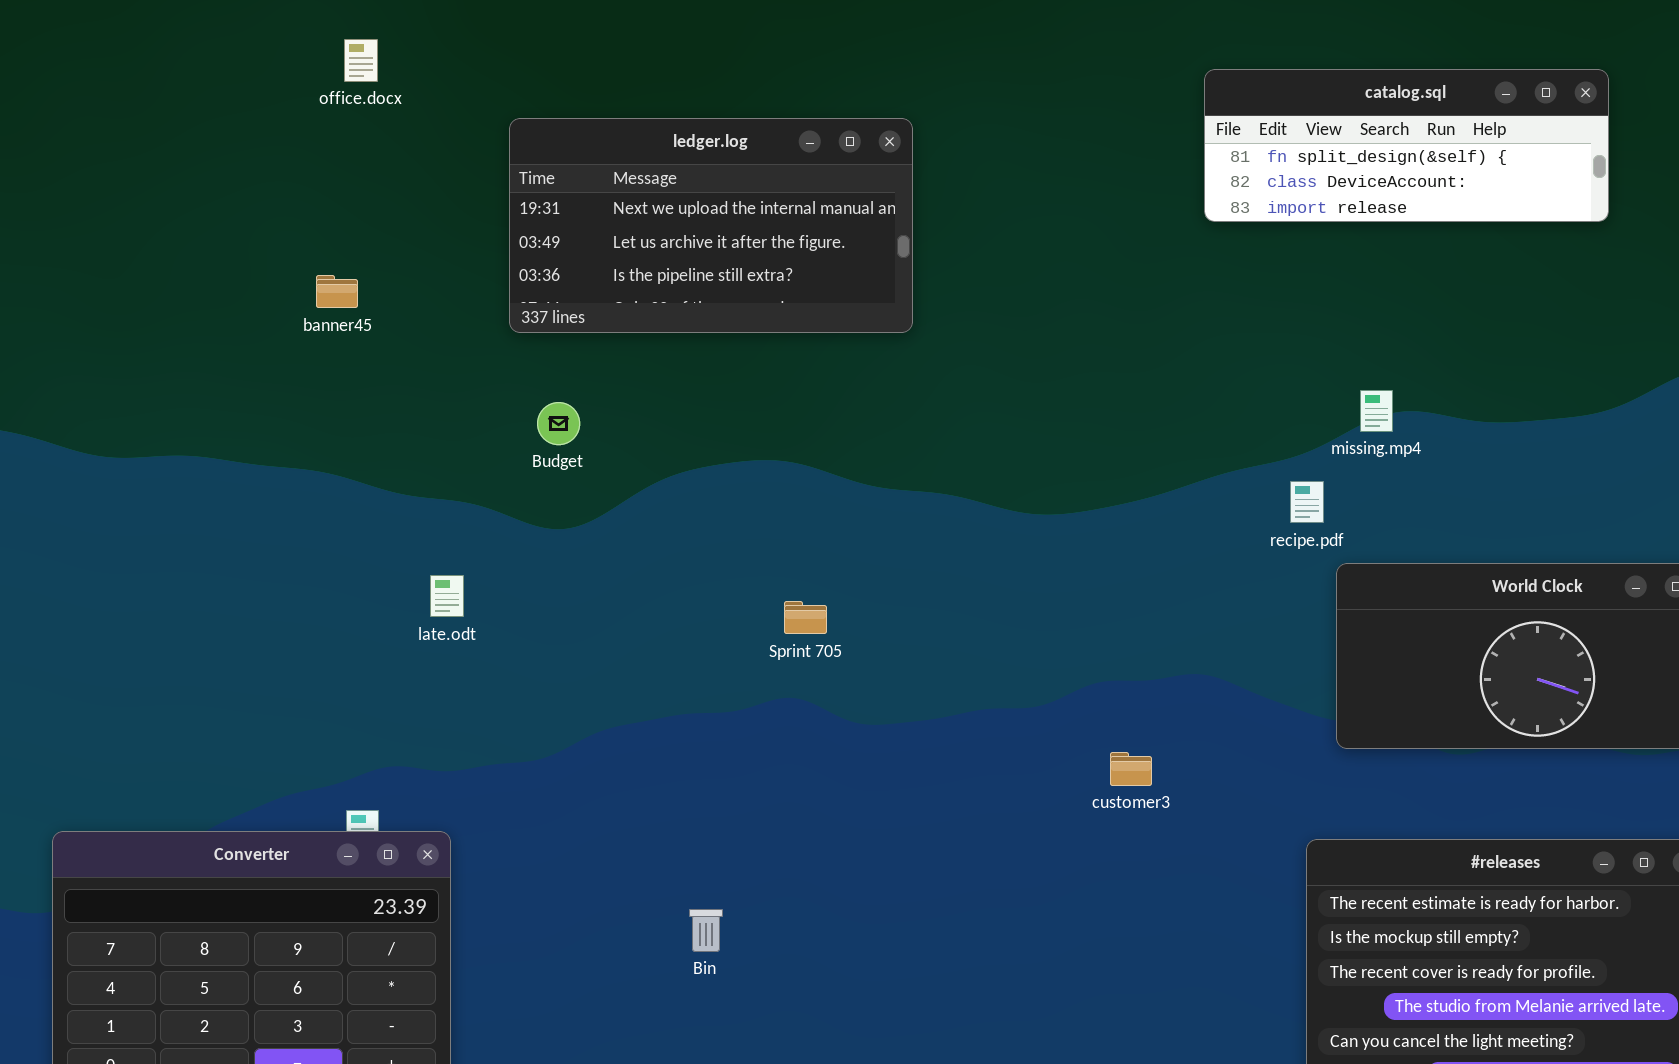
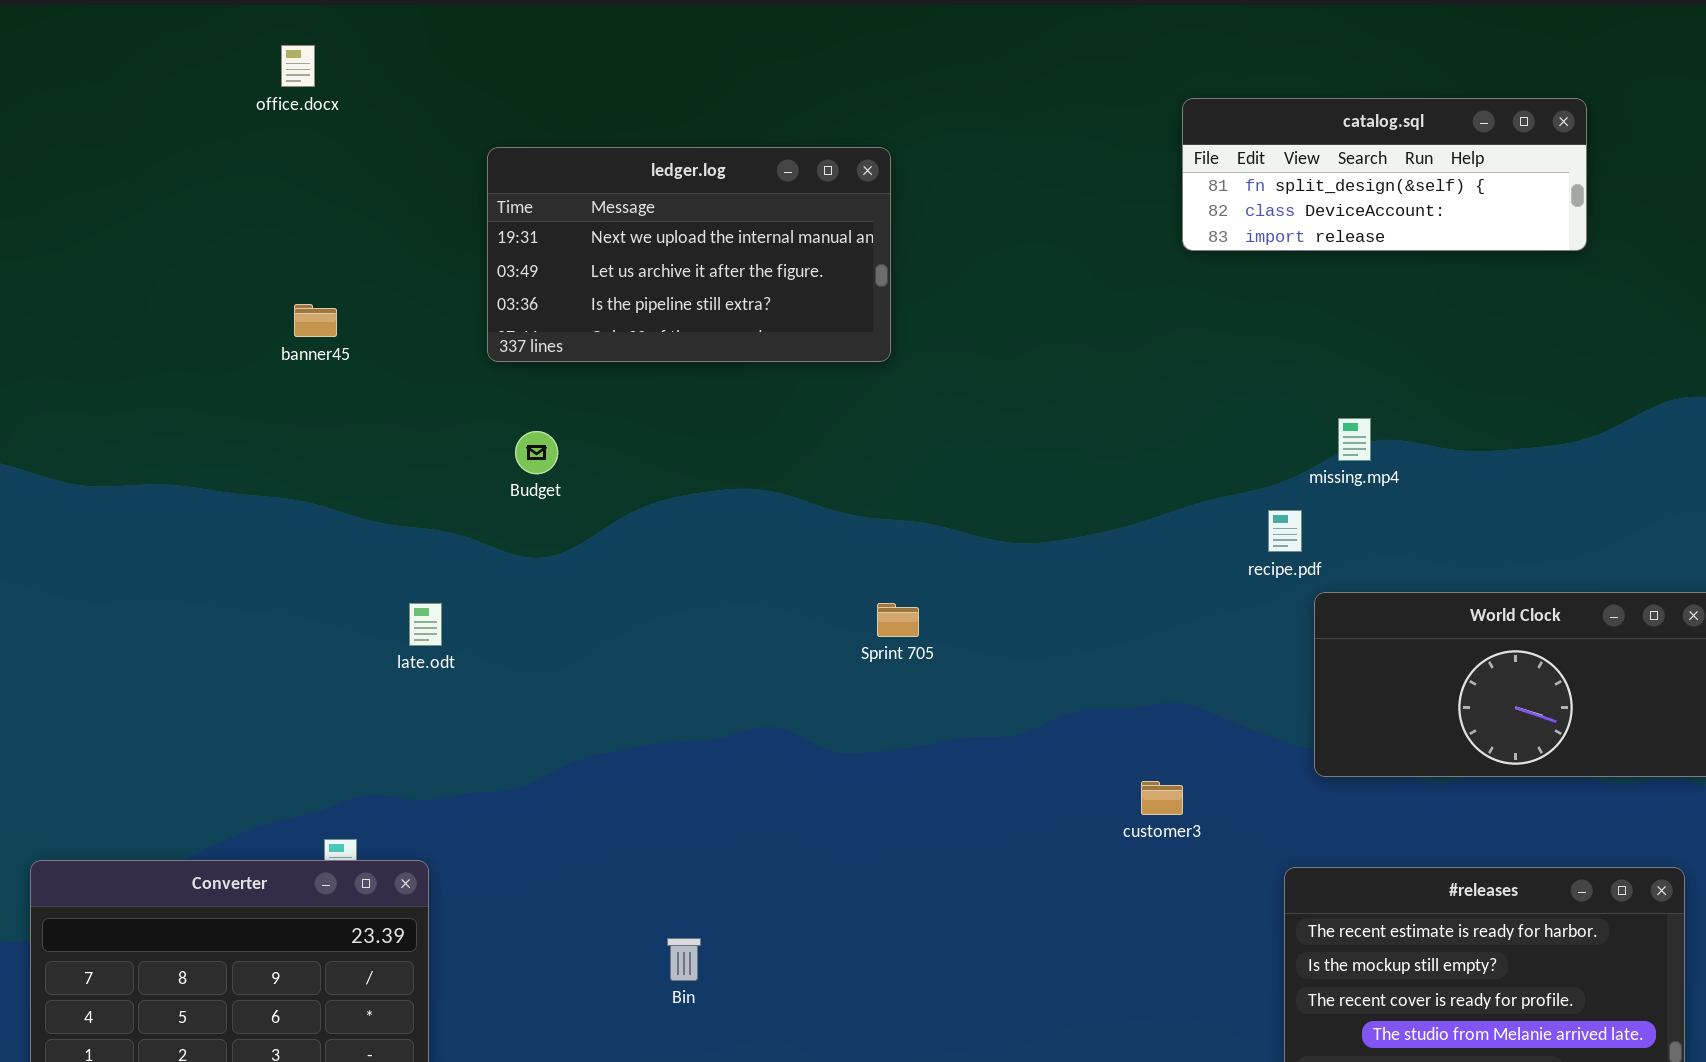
office.docx: [344,39,378,82] -> [281,45,315,87], moved
Sprint 705: [784,601,827,634] -> [877,603,919,637], moved
customer3: [1110,752,1152,786] -> [1141,781,1183,815], moved

